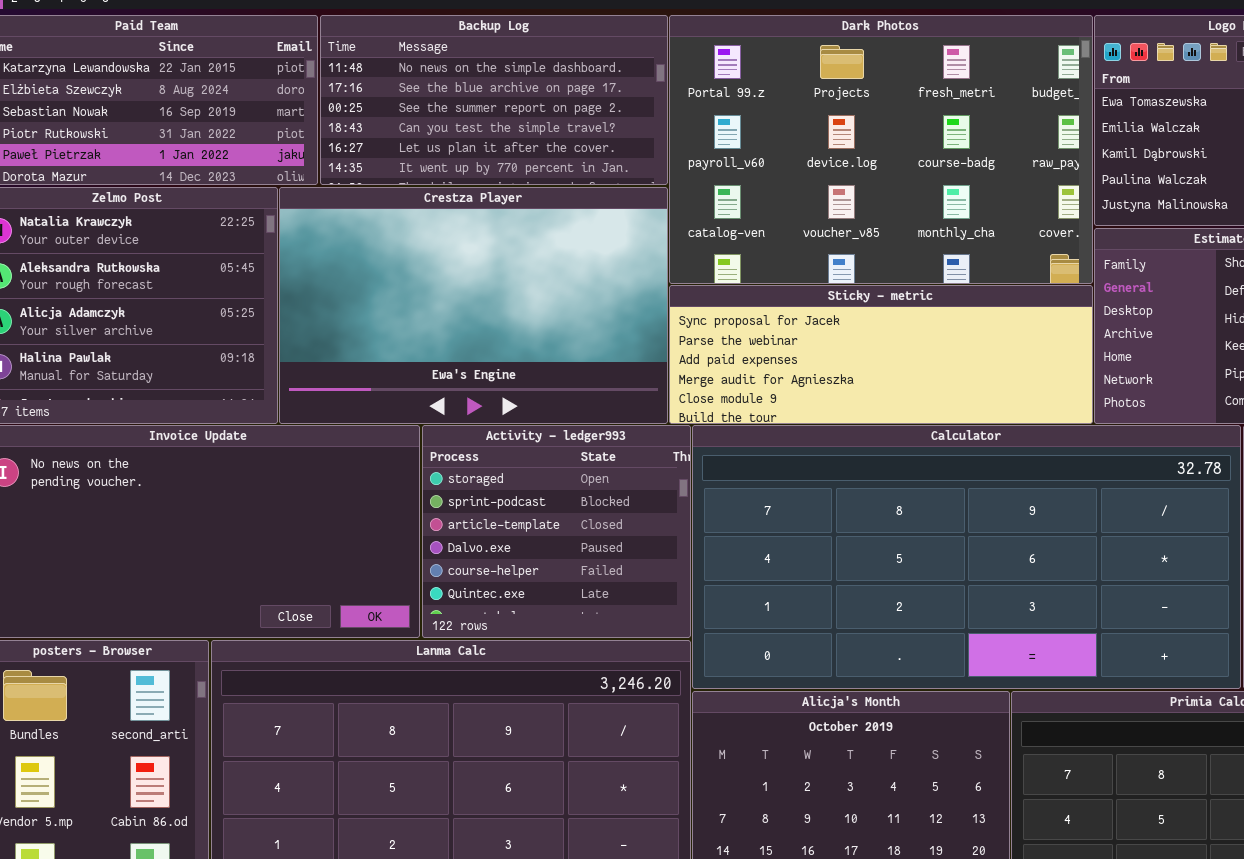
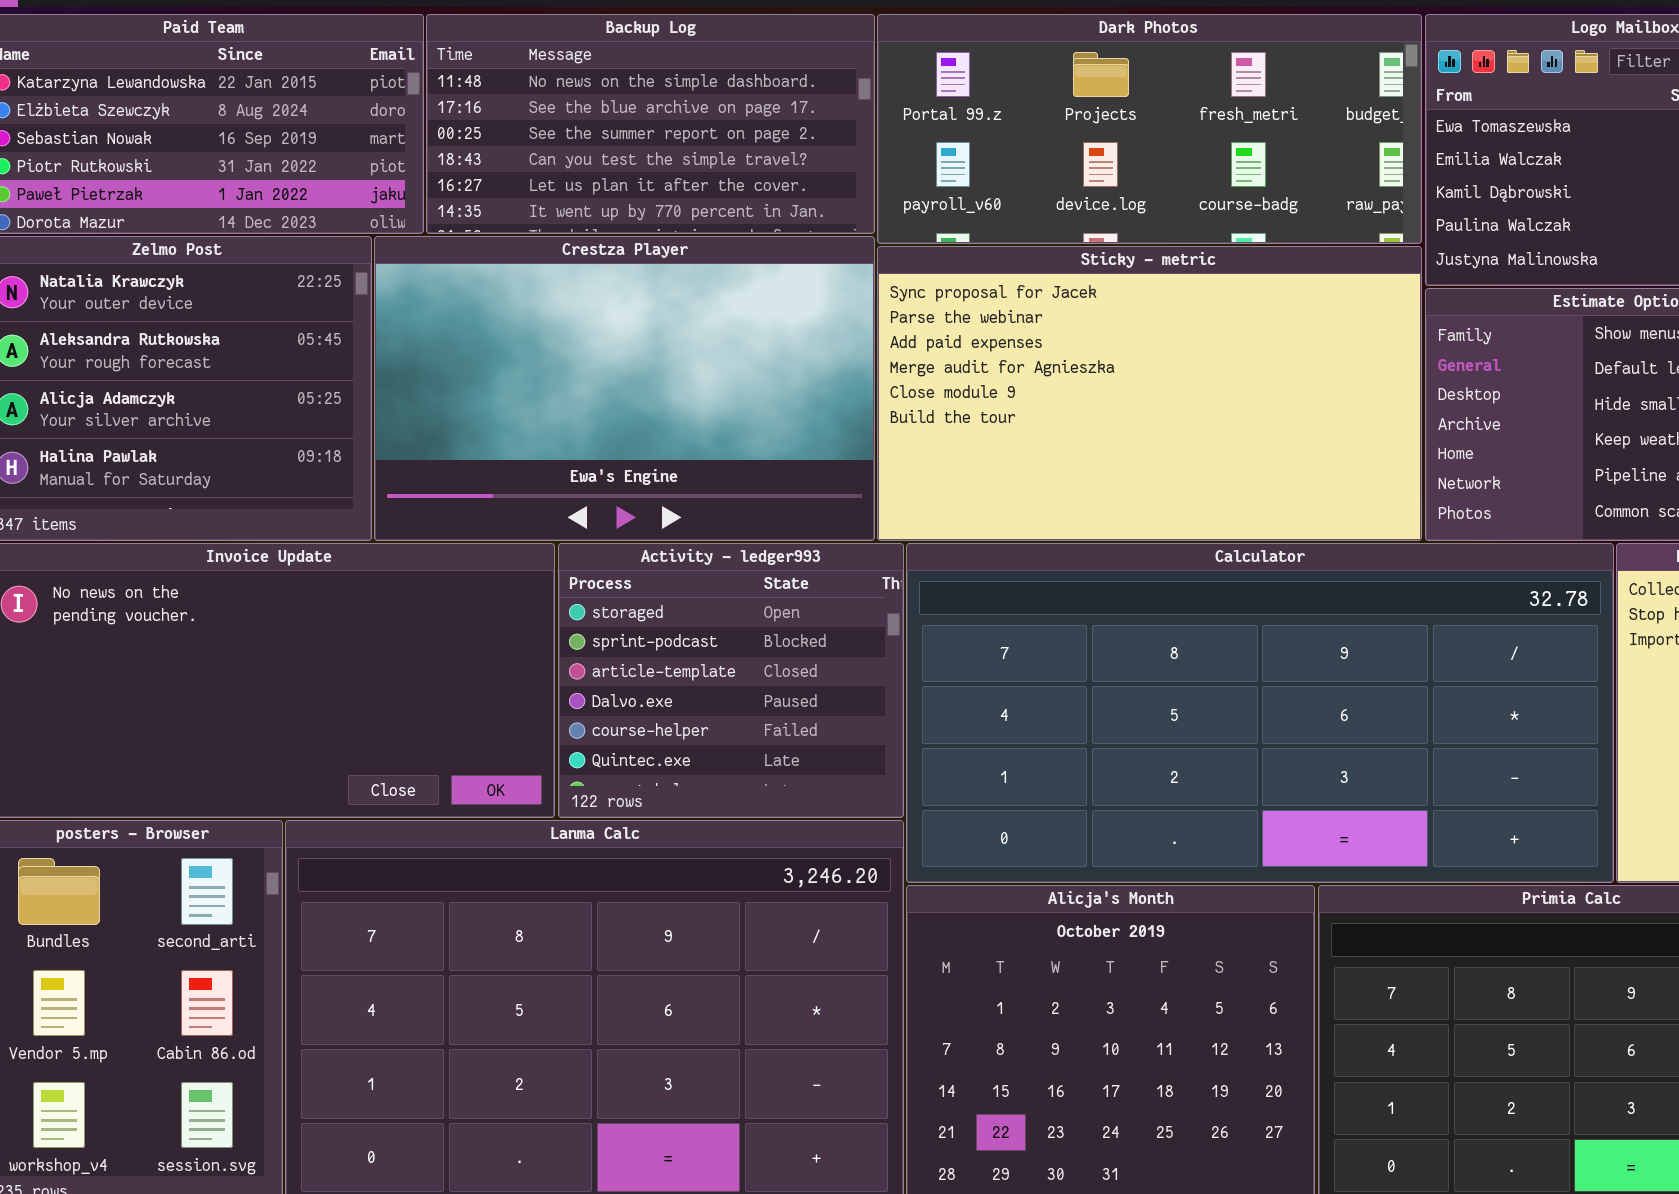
Dark Photos: [669,15,1093,284] -> [877,14,1422,244], resized
Sticky - metric: [669,285,1093,424] -> [877,246,1422,541], resized

